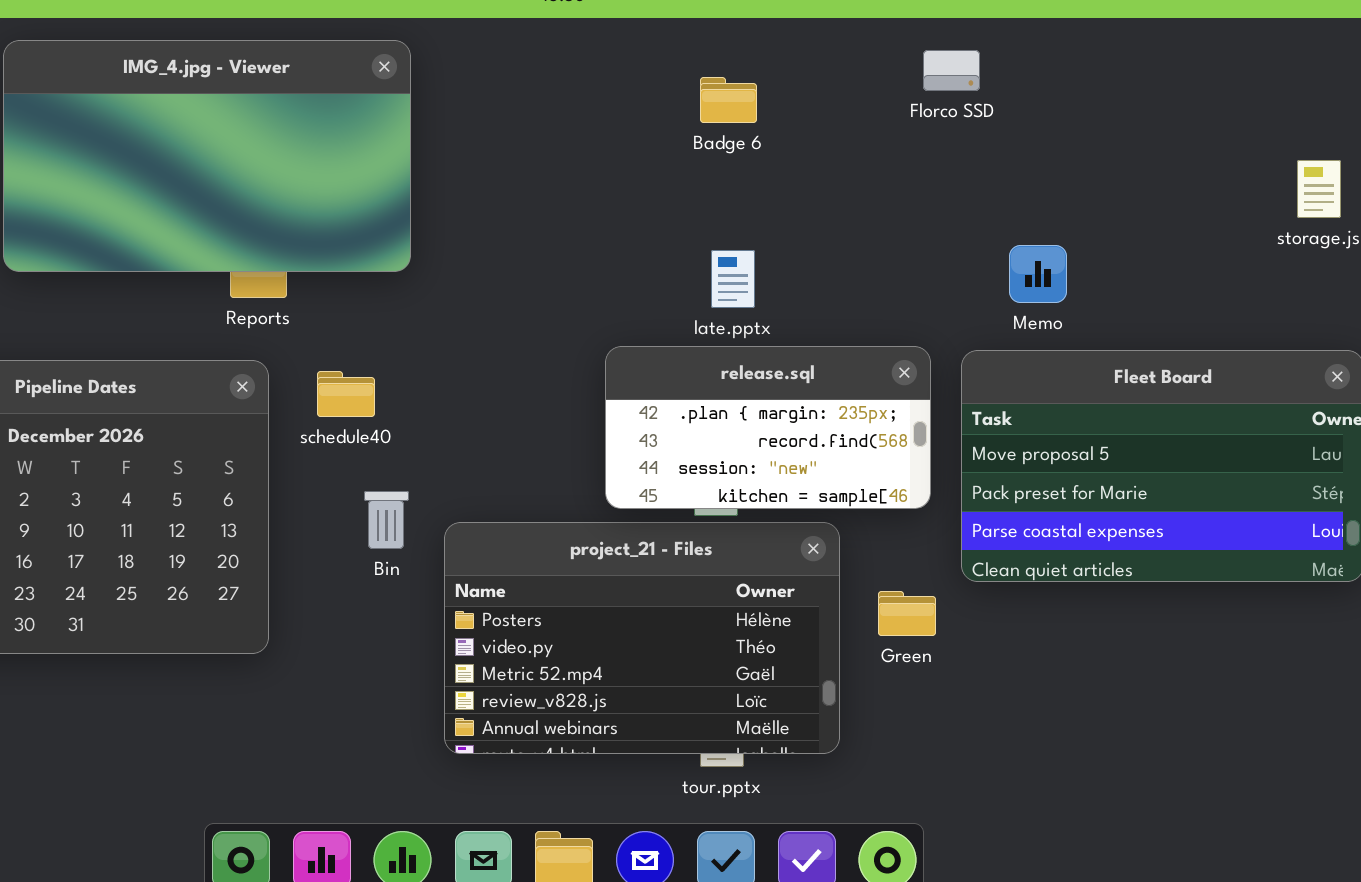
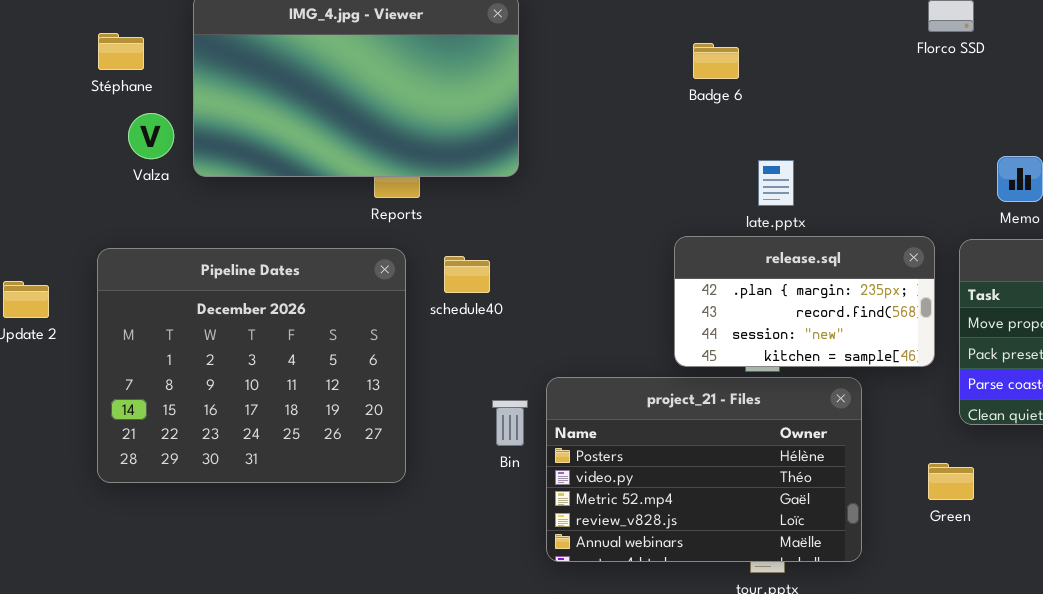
Badge 6: [700,77,757,123] -> [693,43,739,79], moved
Bin: [364,491,409,549] -> [492,400,528,446], moved
Green: [878,591,936,636] -> [928,463,974,500], moved

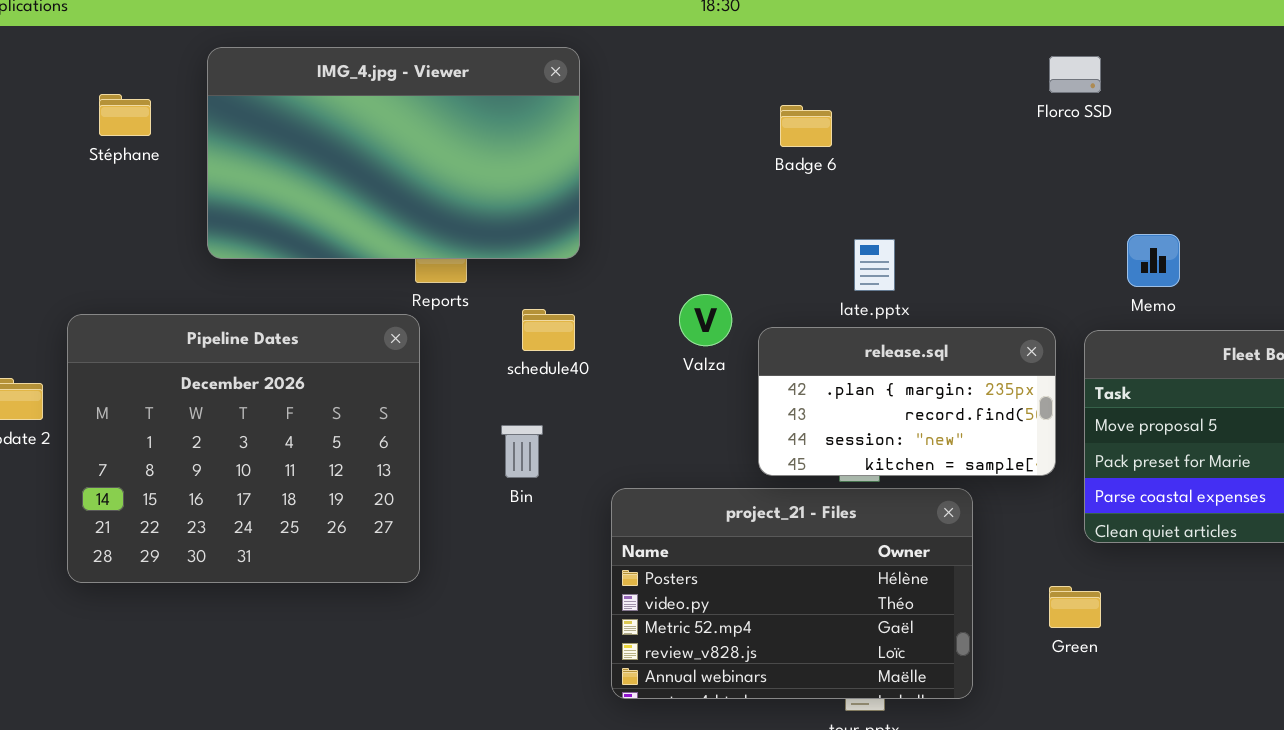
Valza: [128,113,174,159] -> [679,294,732,346], moved
Pipeline Dates: [97,248,406,483] -> [67,314,420,583], moved
schedule40: [444,256,490,293] -> [522,309,575,351], moved
Bin: [492,400,528,446] -> [501,425,543,478], moved

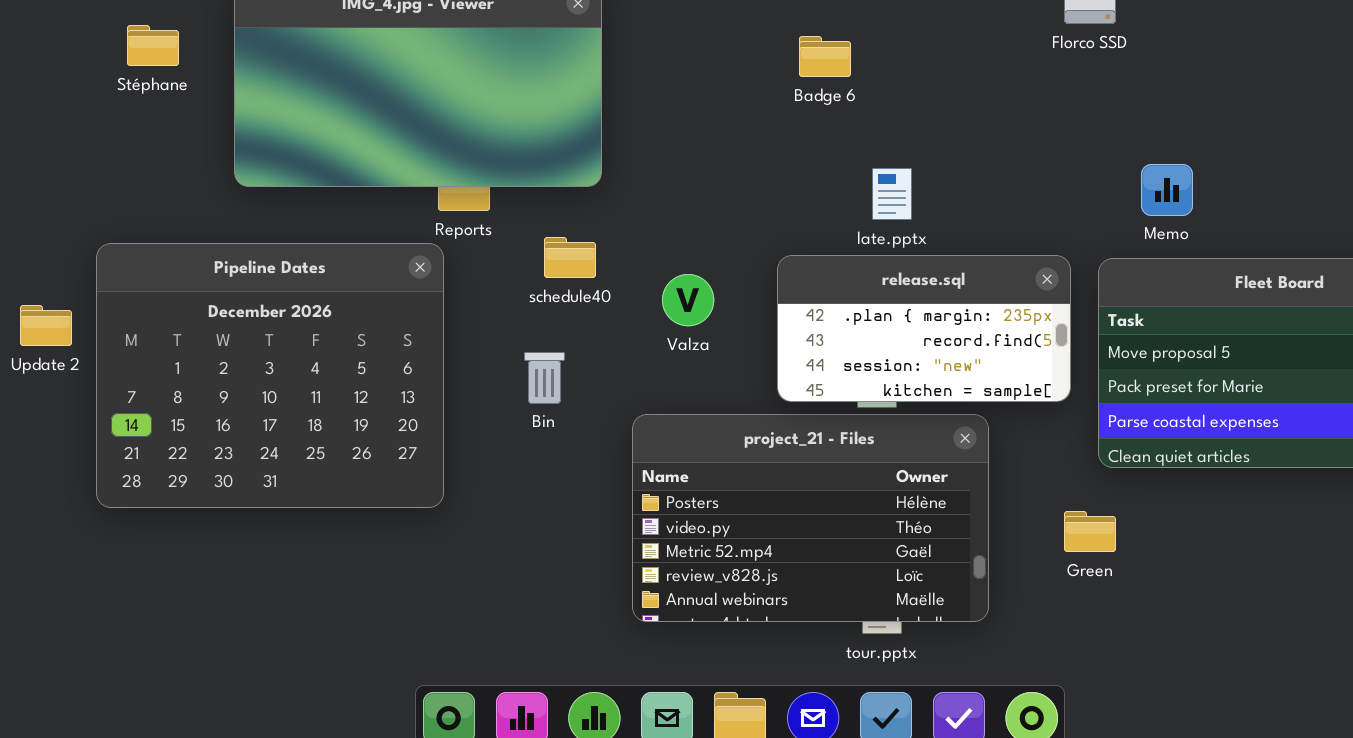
Valza: [679,294,732,346] -> [662,274,714,326], moved

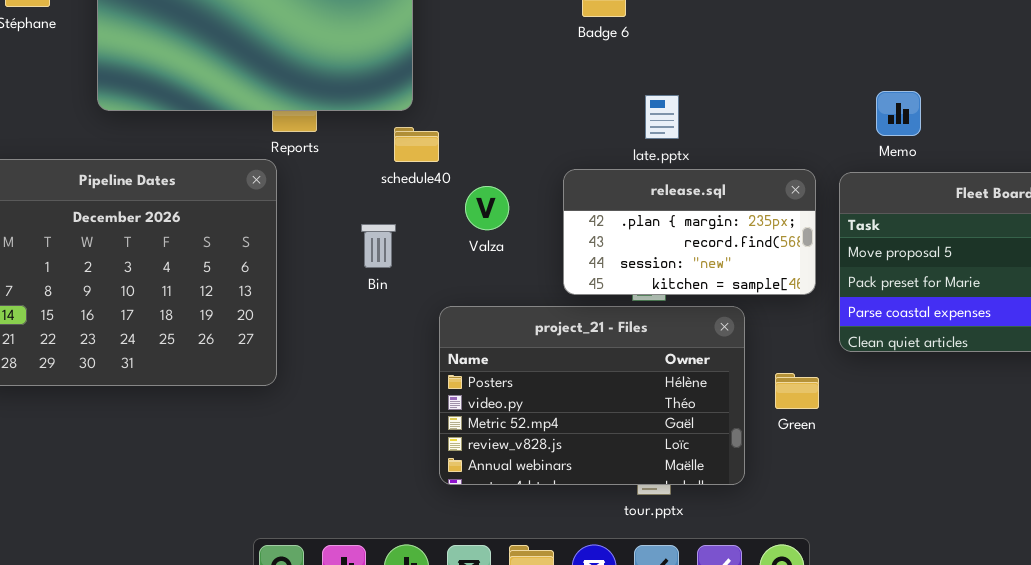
schedule40: [544,237,596,278] -> [394,127,439,162], moved
Bin: [524,352,565,404] -> [361,224,396,268], moved
Green: [1064,511,1116,552] -> [775,373,819,409], moved

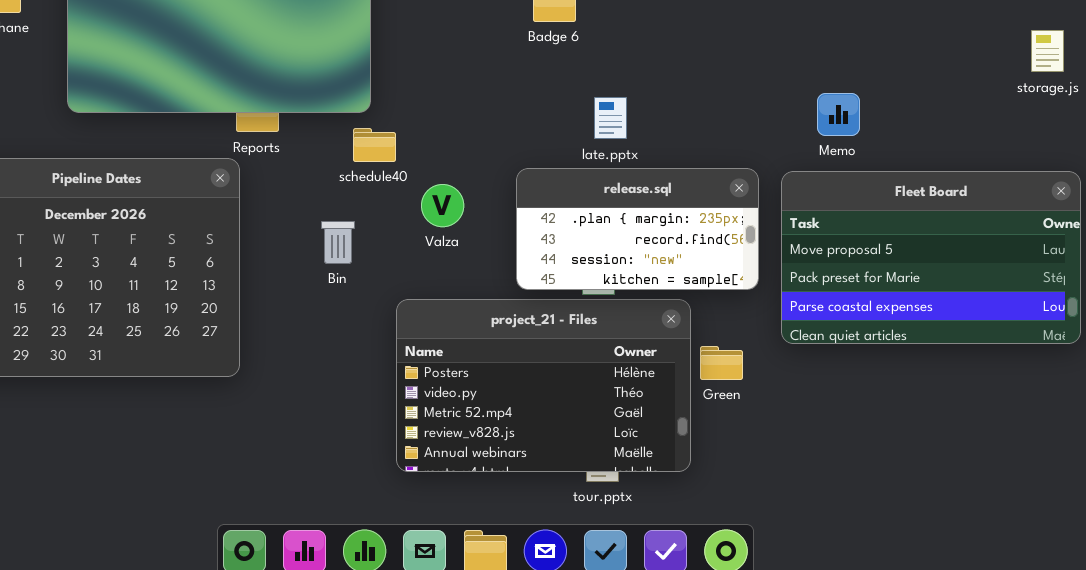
Green: [775,373,819,409] -> [700,346,743,380], moved

